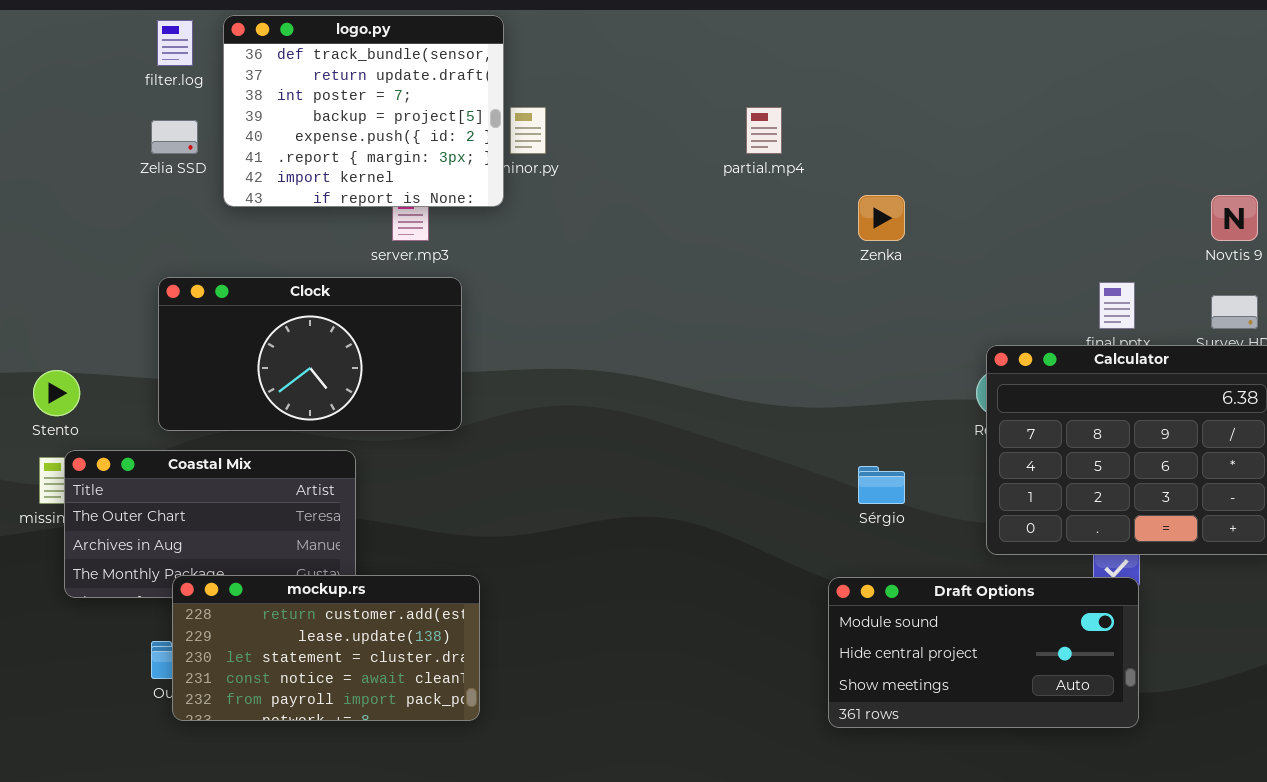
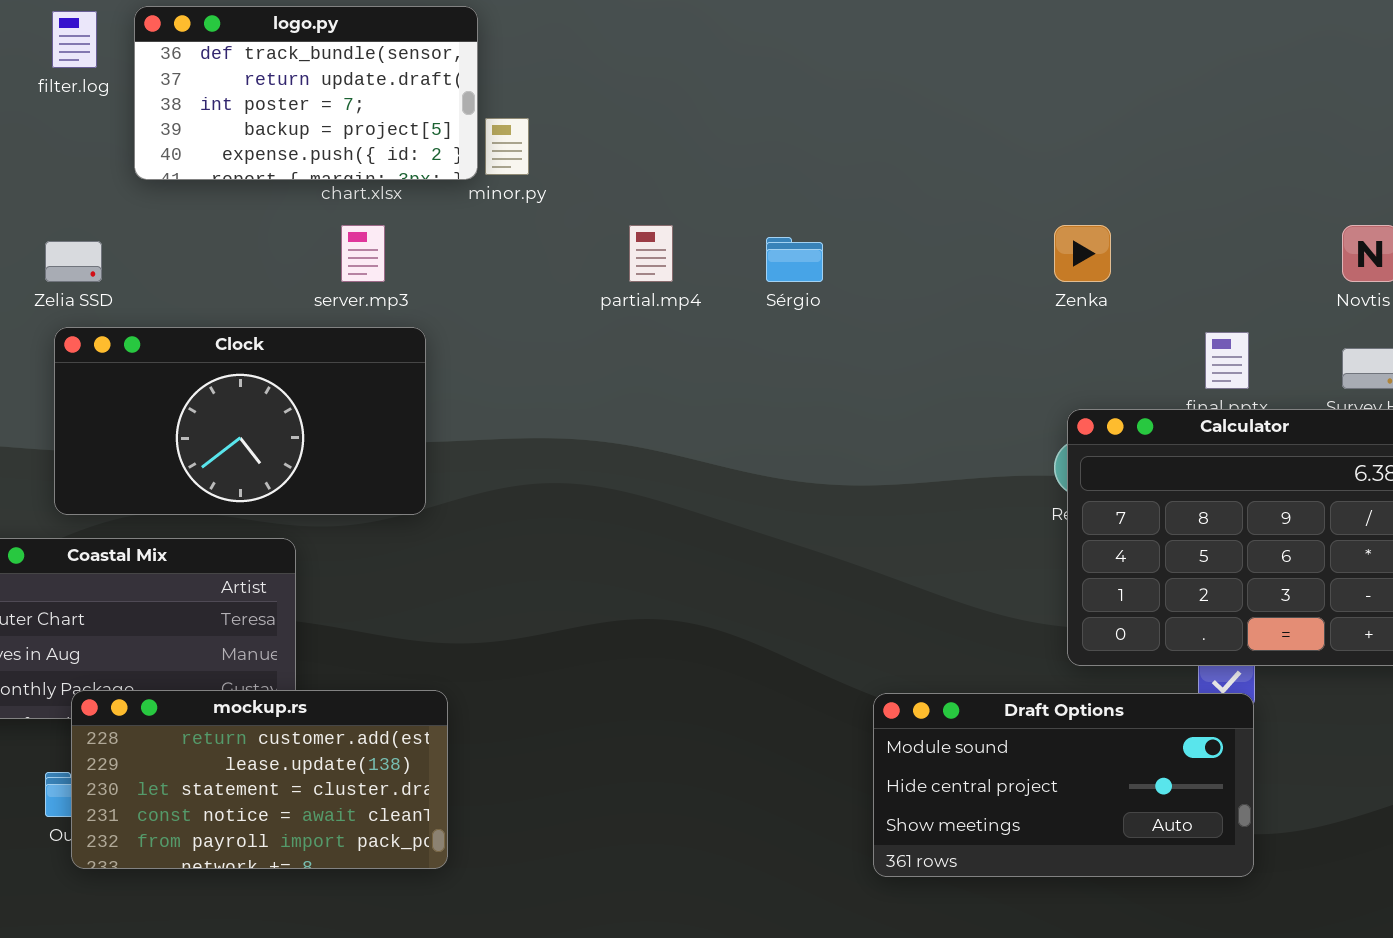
logo.py: [223,15,504,207] -> [134,6,478,180], resized
partial.mp4: [746,107,782,154] -> [629,225,673,282], moved
Zelia SSD: [151,120,198,154] -> [45,241,102,282], moved
Zenka: [858,195,905,241] -> [1054,225,1111,282], moved
Sérgio: [858,466,905,504] -> [766,237,823,282], moved

